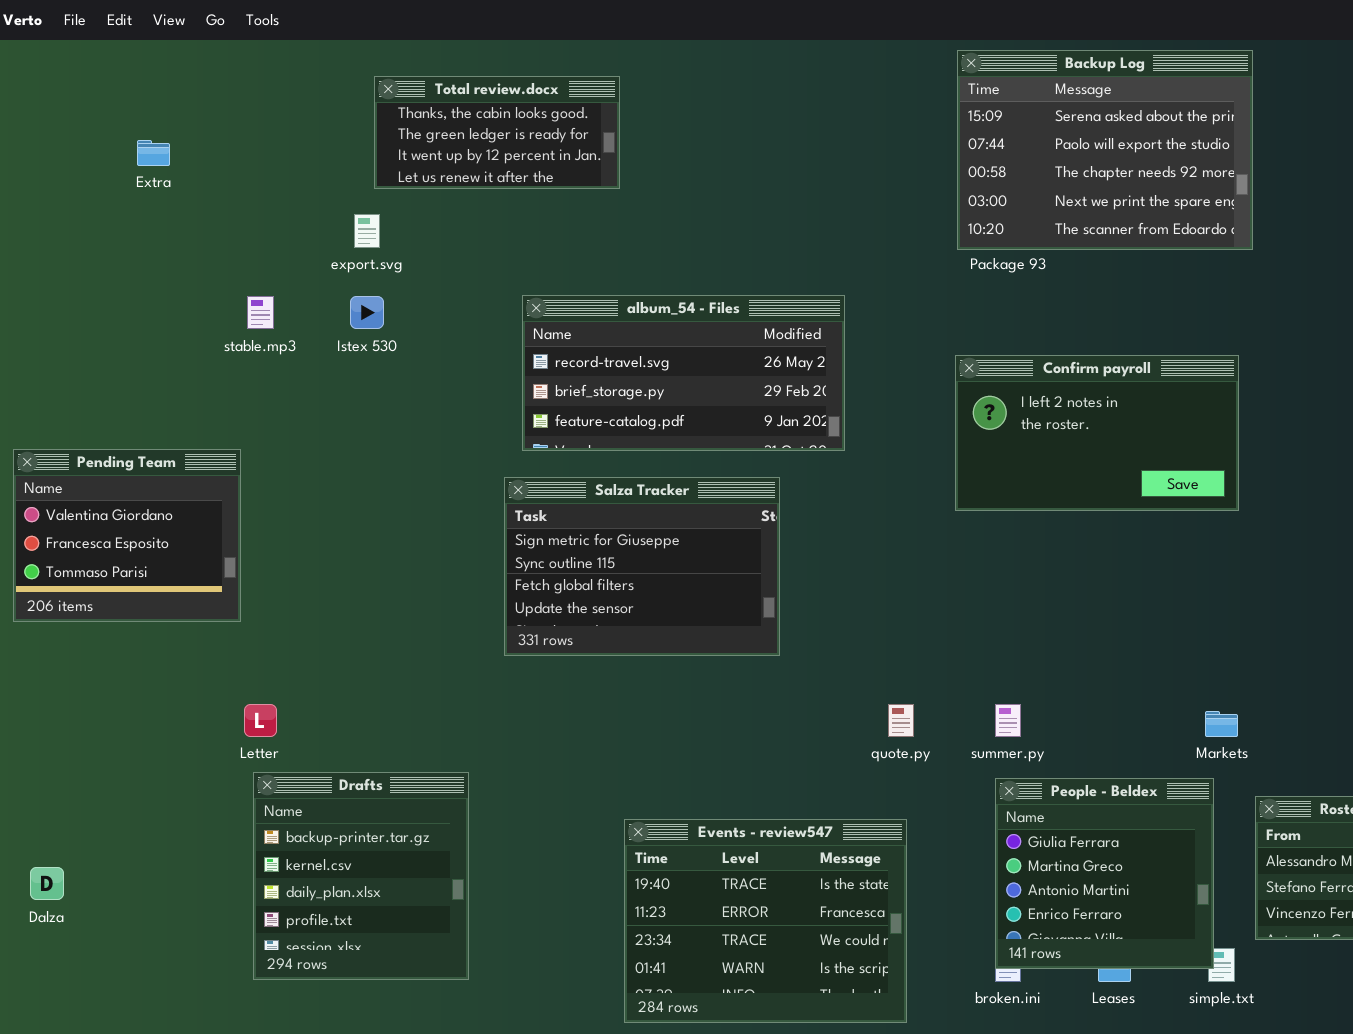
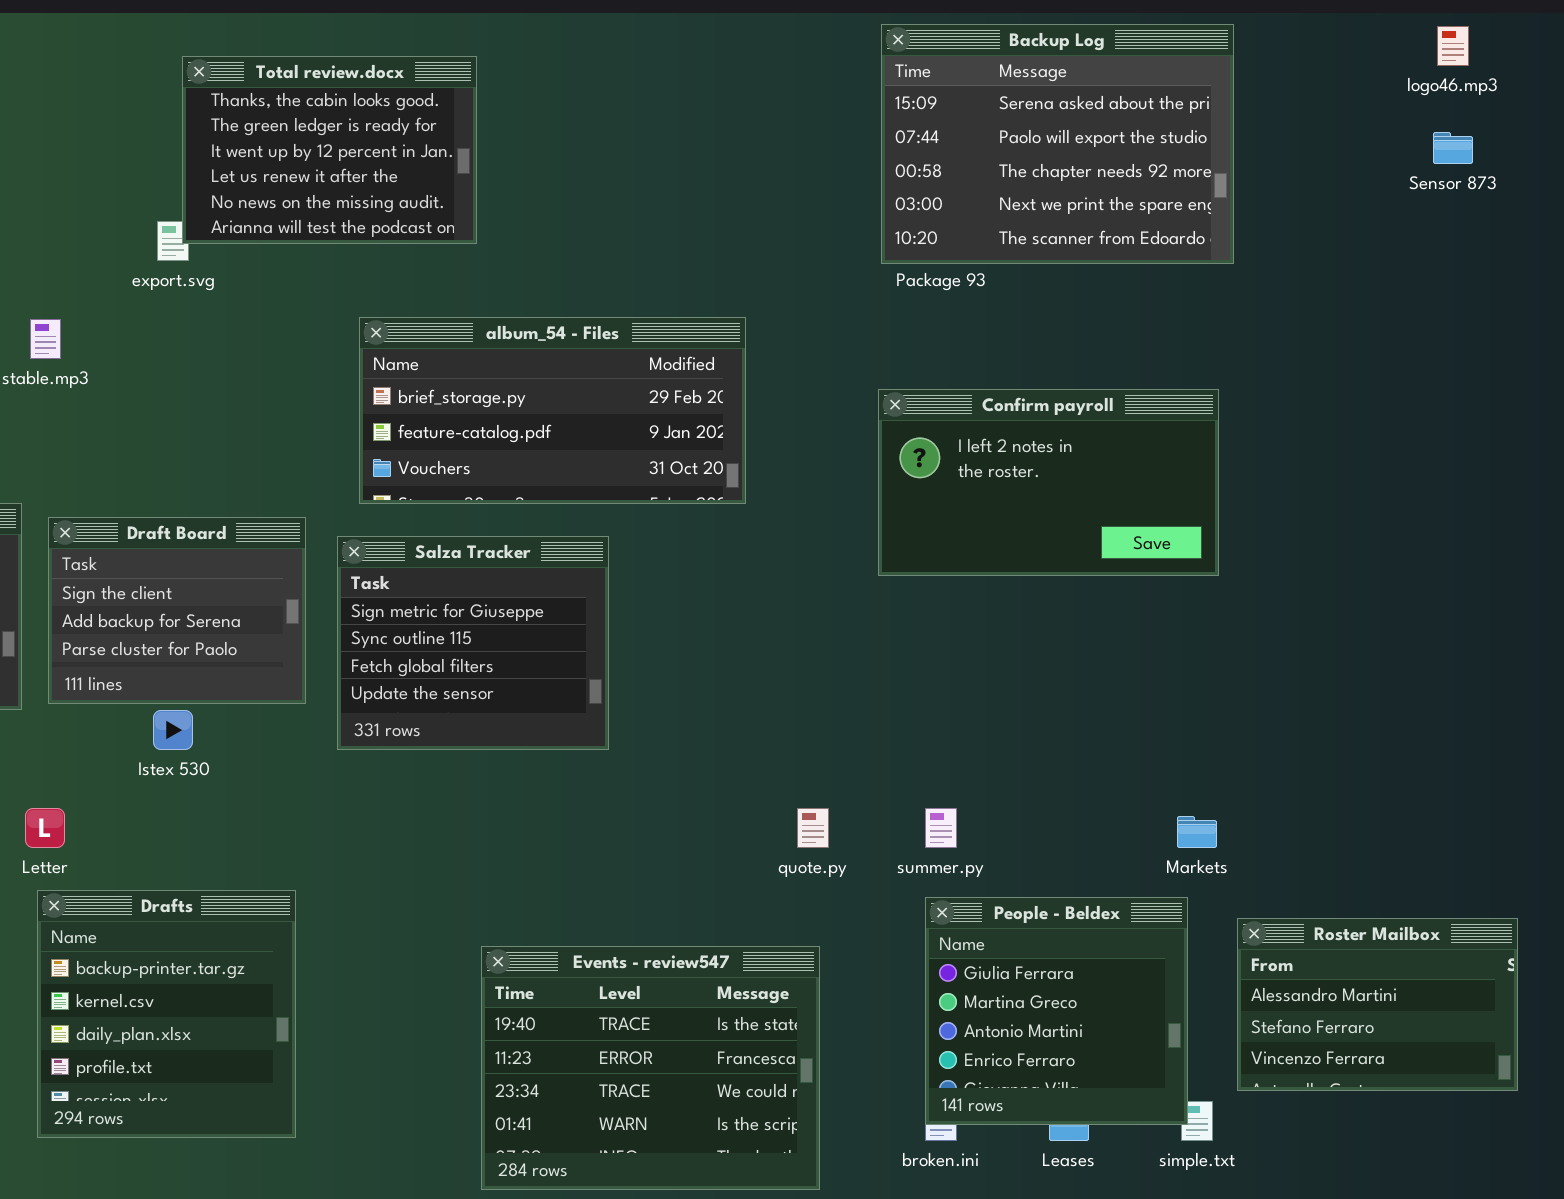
Total review.docx: [374,76,620,189] -> [182,56,477,244], resized
album_54 - Files: [522,295,845,451] -> [359,317,746,504], scrolled down 1 row
Istex 530: [350,296,384,329] -> [153,710,193,750], moved
Draft Board: none -> [48,517,306,704], opened
Salza Tracker: [504,477,780,656] -> [337,536,609,750], resized

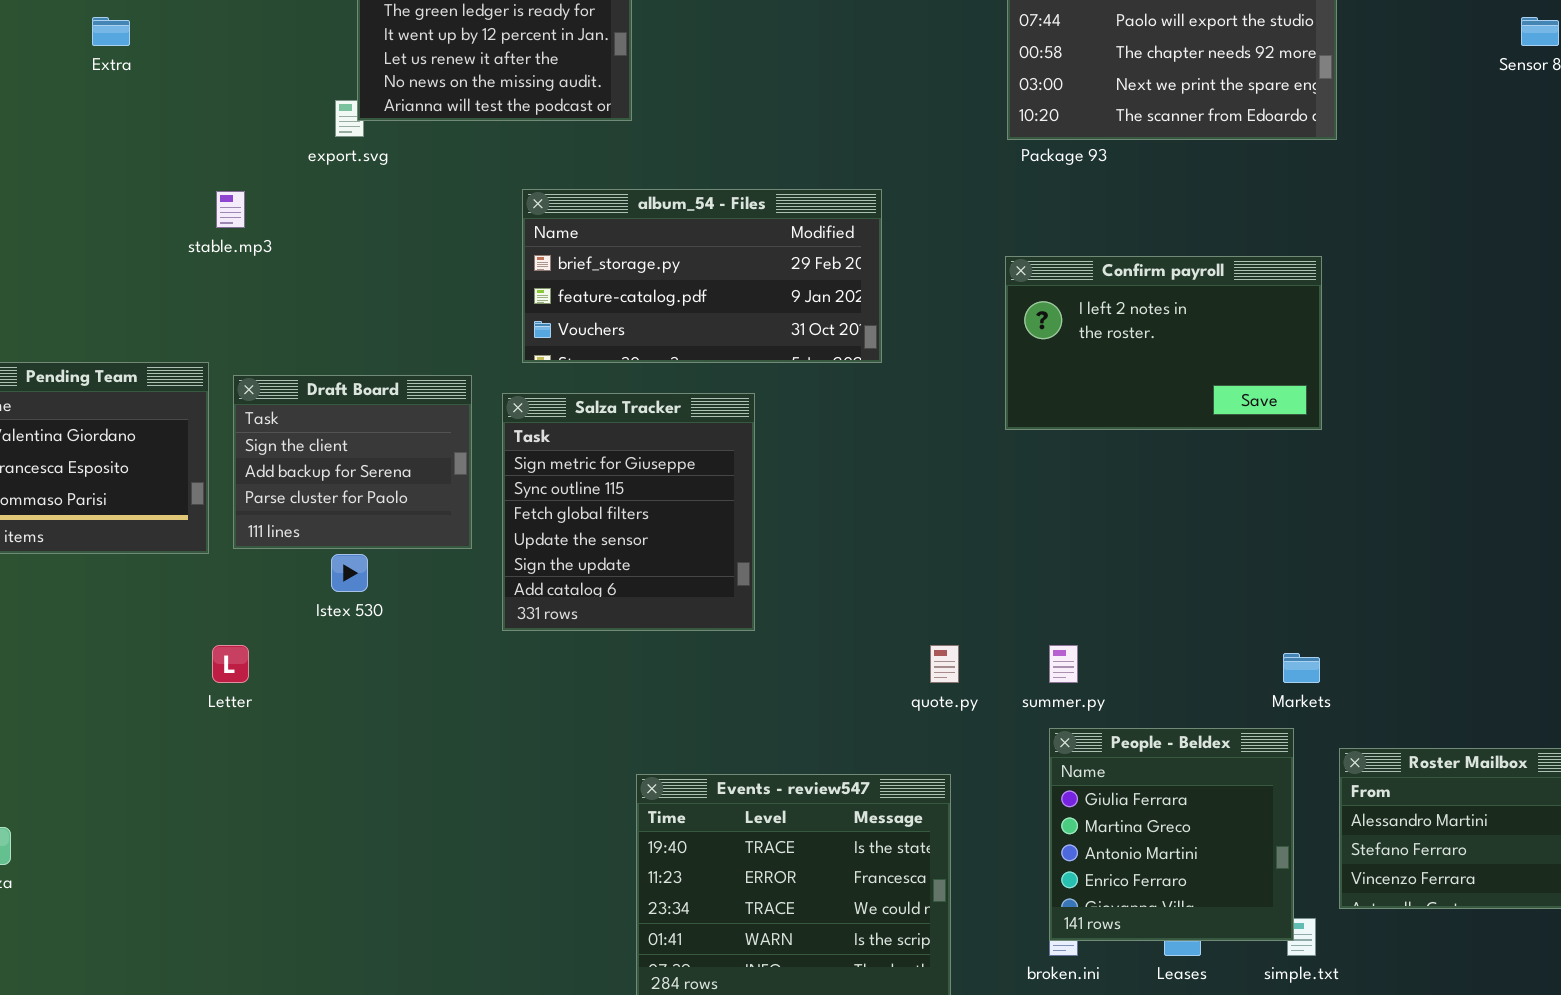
Salza Tracker: [337,536,609,750] -> [502,393,755,631], resized
Drafts: [37,890,296,1138] -> none, closed

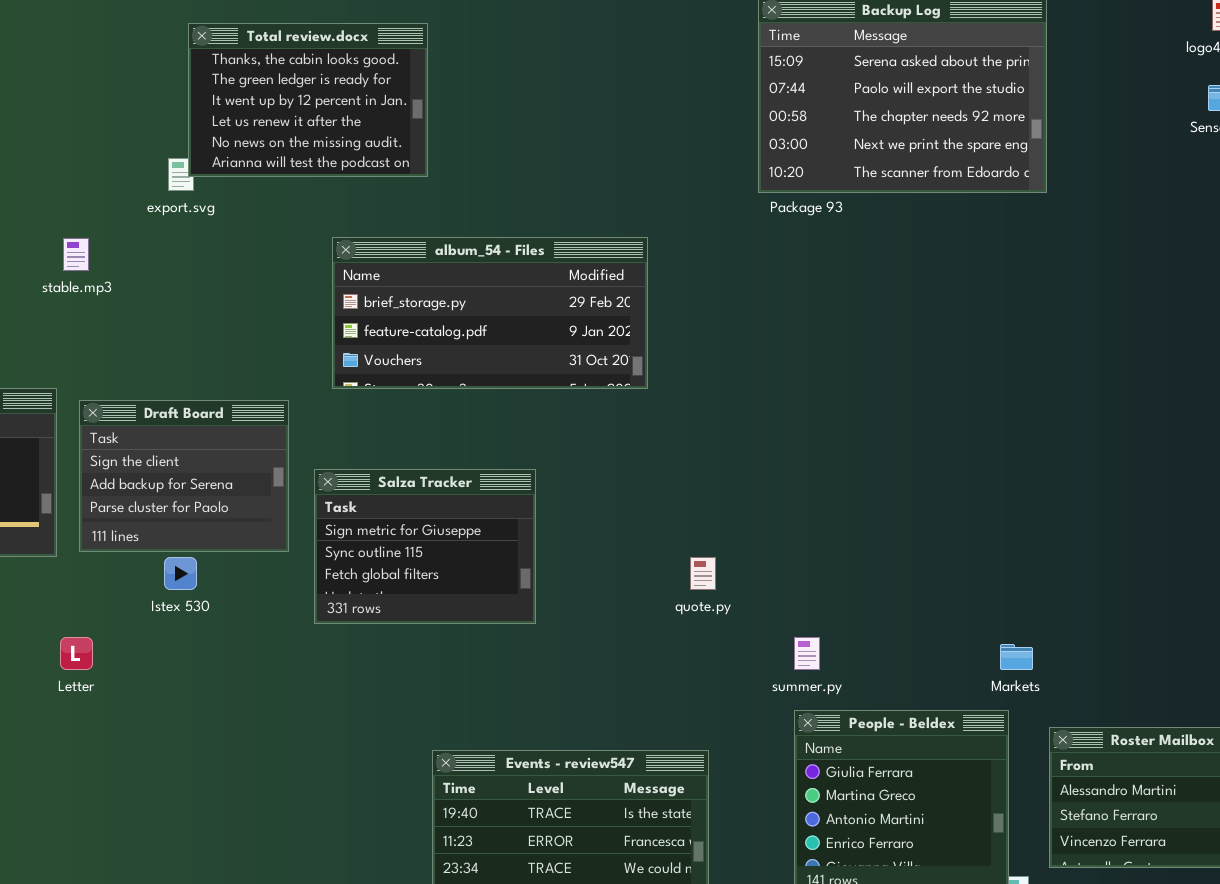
Confirm payroll: [1005,256,1322,430] -> none, closed
Salza Tracker: [502,393,755,631] -> [314,469,536,624], resized
quote.py: [930,645,959,683] -> [690,557,716,590], moved

